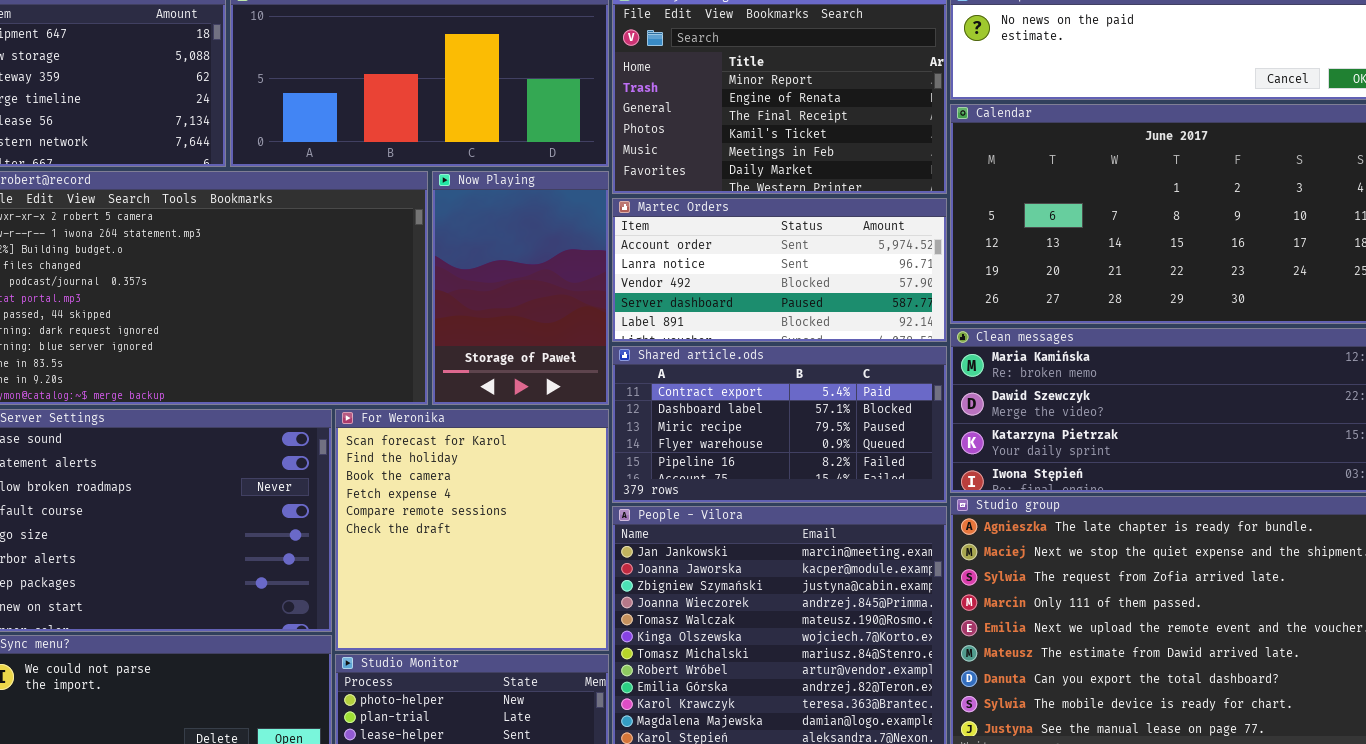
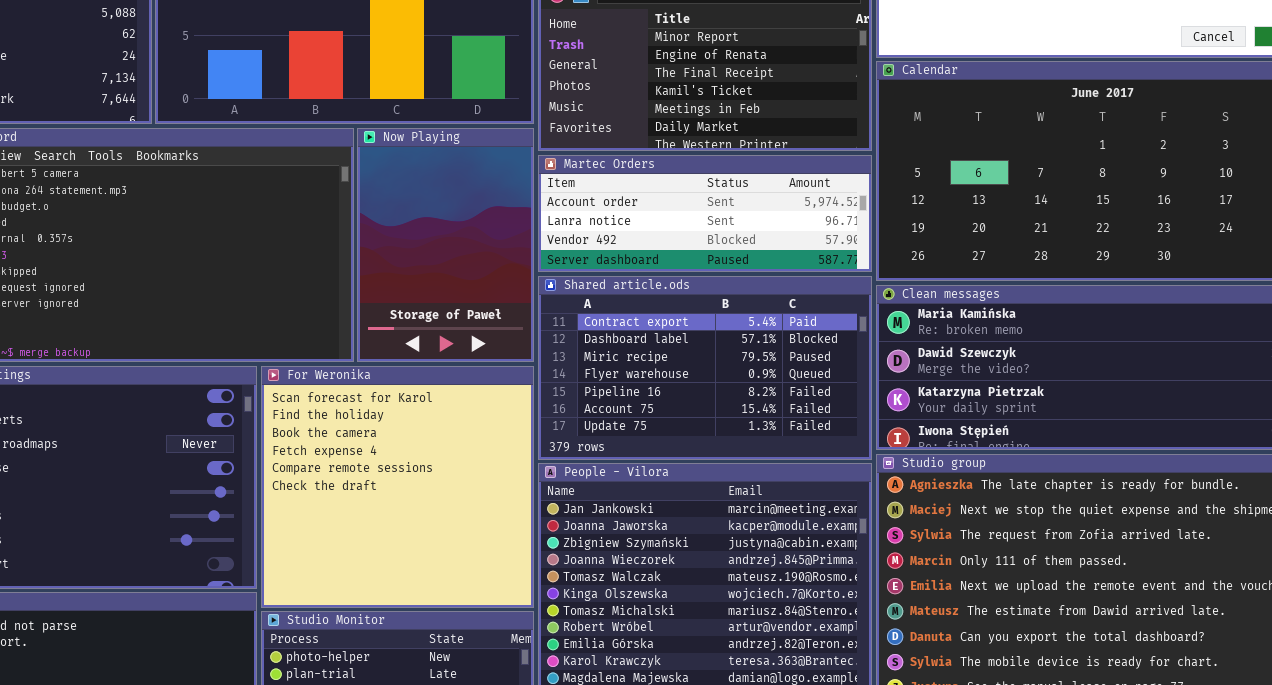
Martec Orders: [612,198,947,342] -> [538,155,872,272], resized
Shared article.ods: [612,346,947,503] -> [538,276,872,460], resized

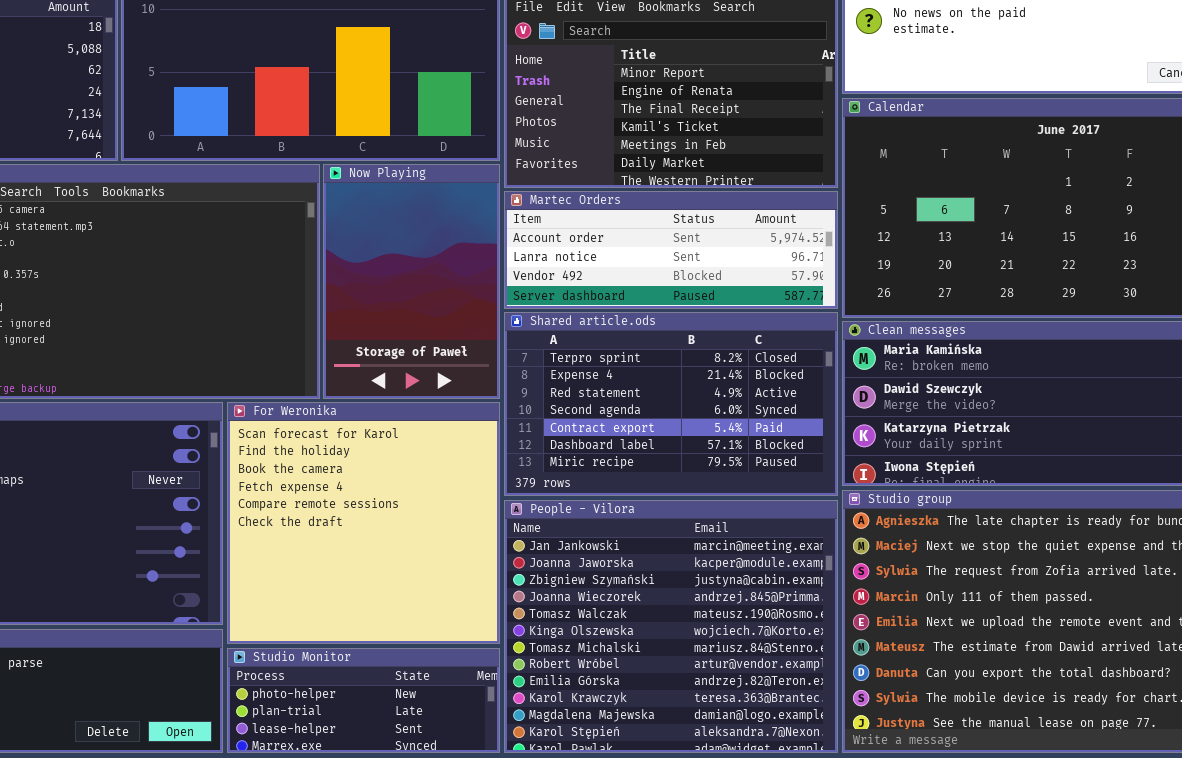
Shared article.ods: [538,276,872,460] -> [504,312,838,496], scrolled up 4 rows

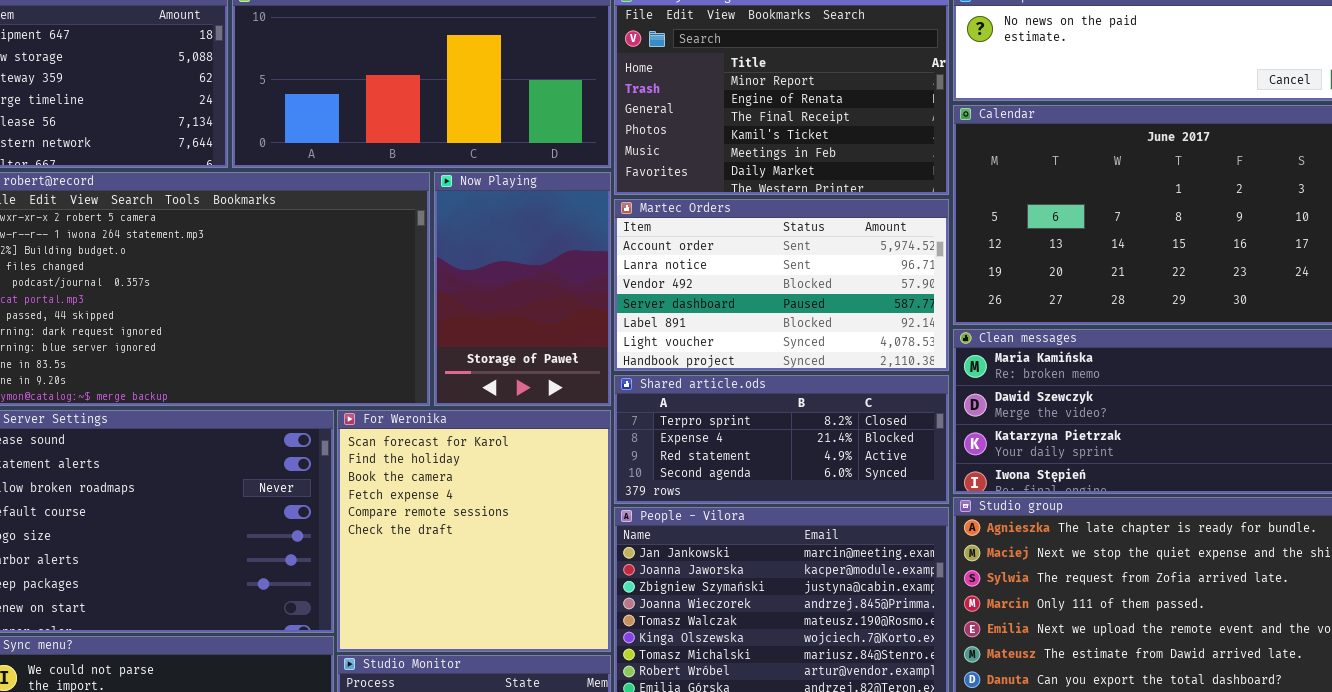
Martec Orders: [504,191,838,309] -> [614,199,949,371], resized
Shared article.ods: [504,312,838,496] -> [614,375,949,504], resized

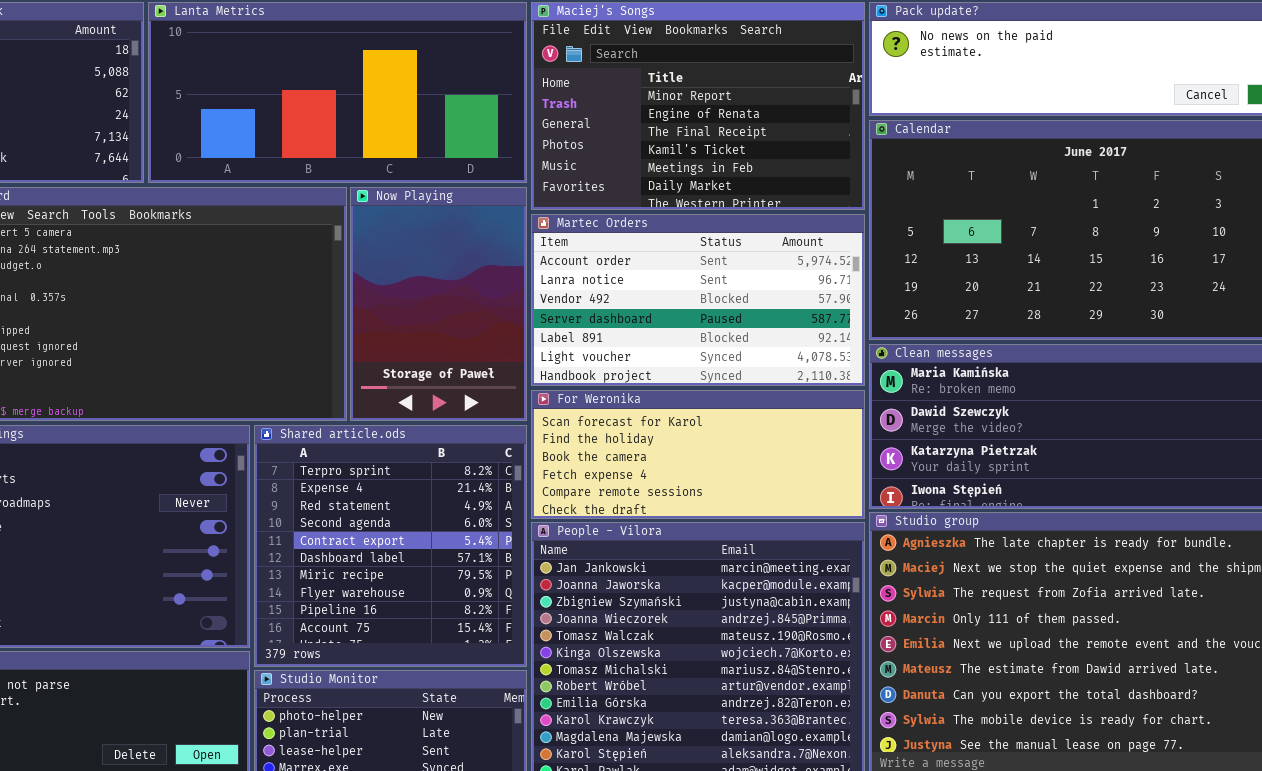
Shared article.ods: [614,375,949,504] -> [254,425,527,667], moved, resized
For Weronika: [337,410,611,652] -> [531,390,865,519], moved, resized

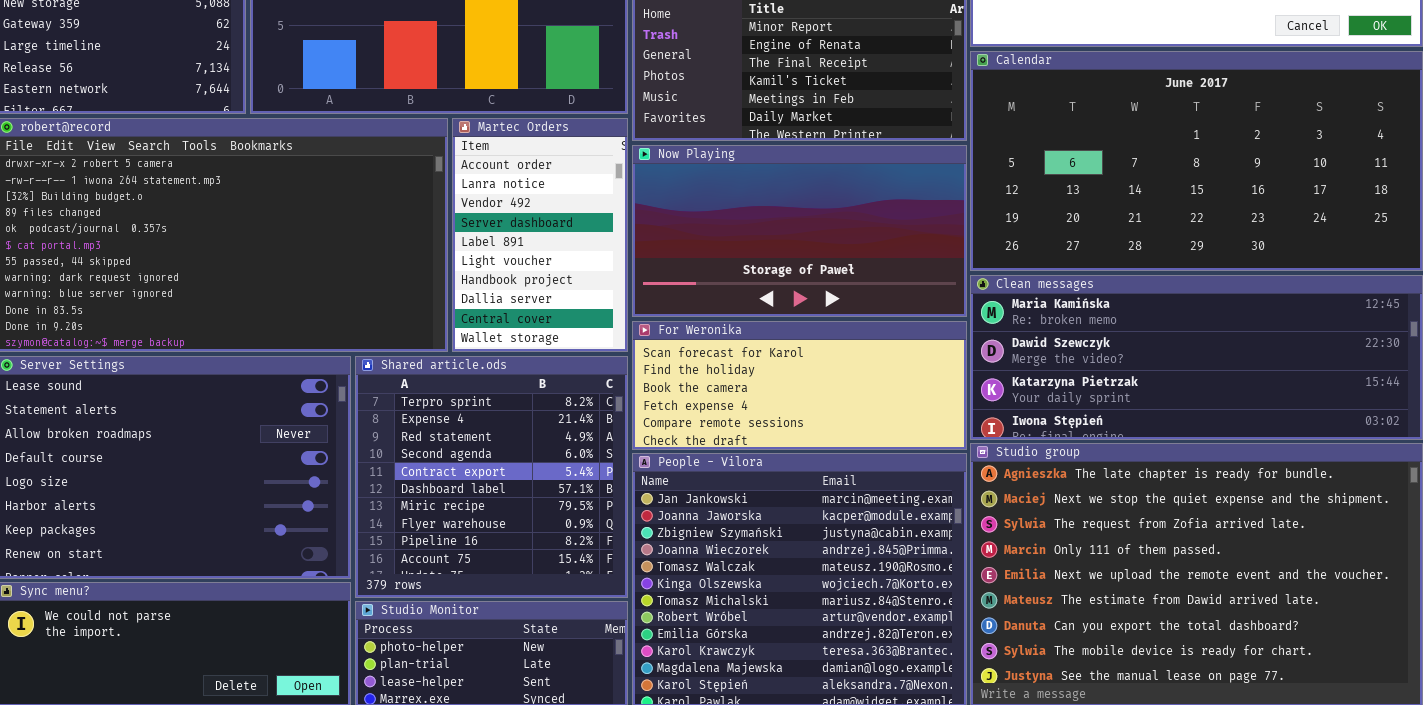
Now Playing: [350,187,527,421] -> [632,145,967,317], moved, resized
Martec Orders: [531,214,865,386] -> [452,118,628,352], moved, resized

